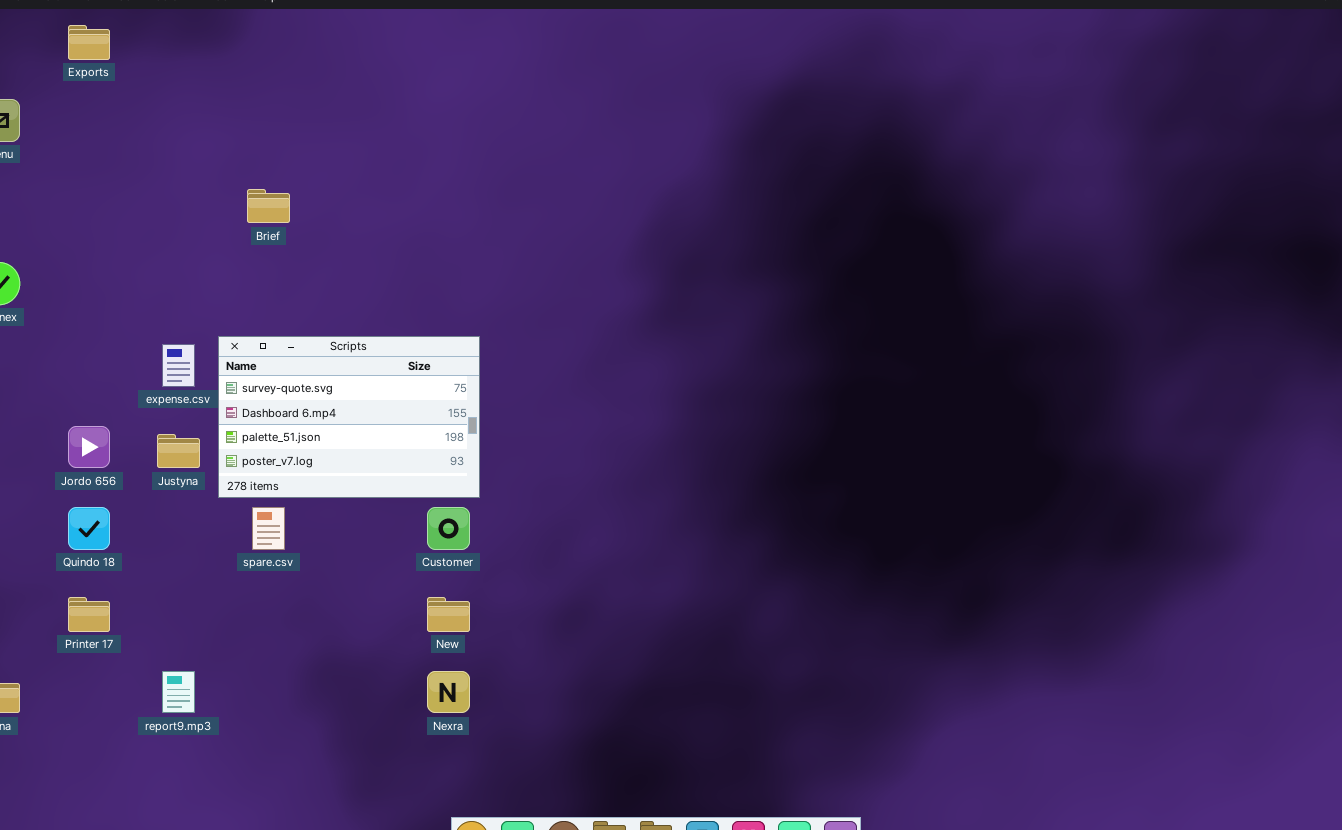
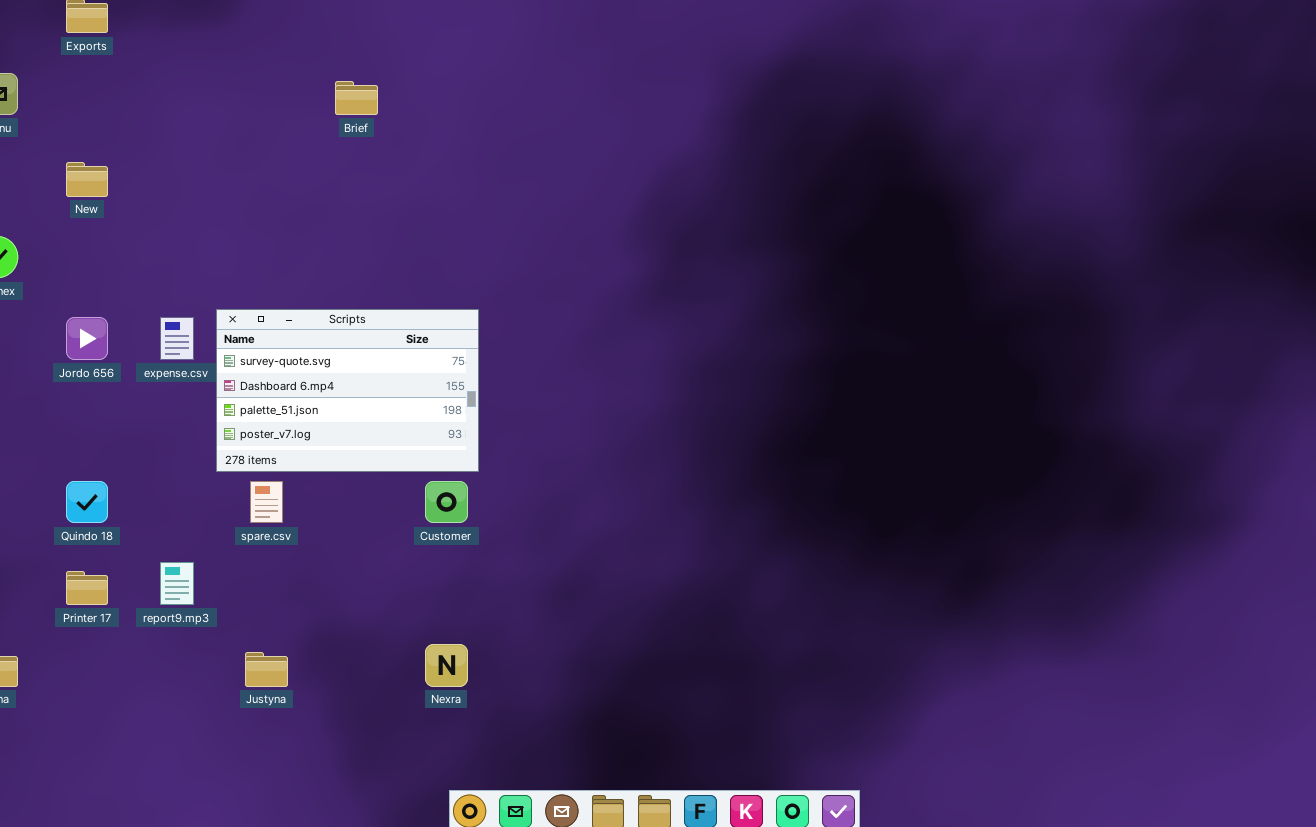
Brief: [247,189,290,223] -> [335,81,378,115], moved
Jordo 656: [68,426,110,468] -> [66,317,108,360], moved
Justyna: [157,434,200,468] -> [245,652,288,687], moved
New: [427,597,470,632] -> [66,162,108,197], moved
report9.mp3: [162,671,195,713] -> [160,562,194,605], moved

